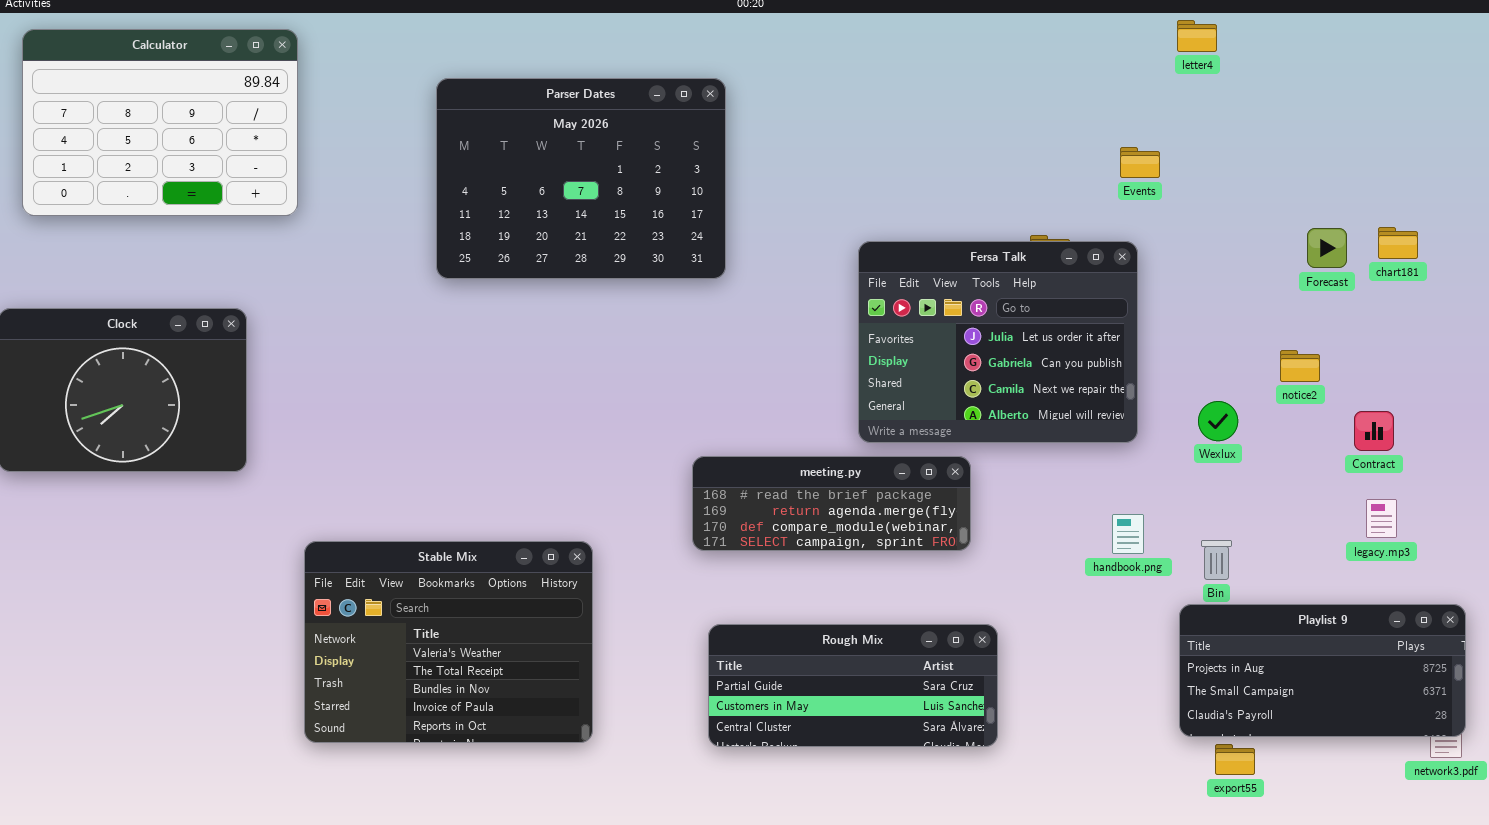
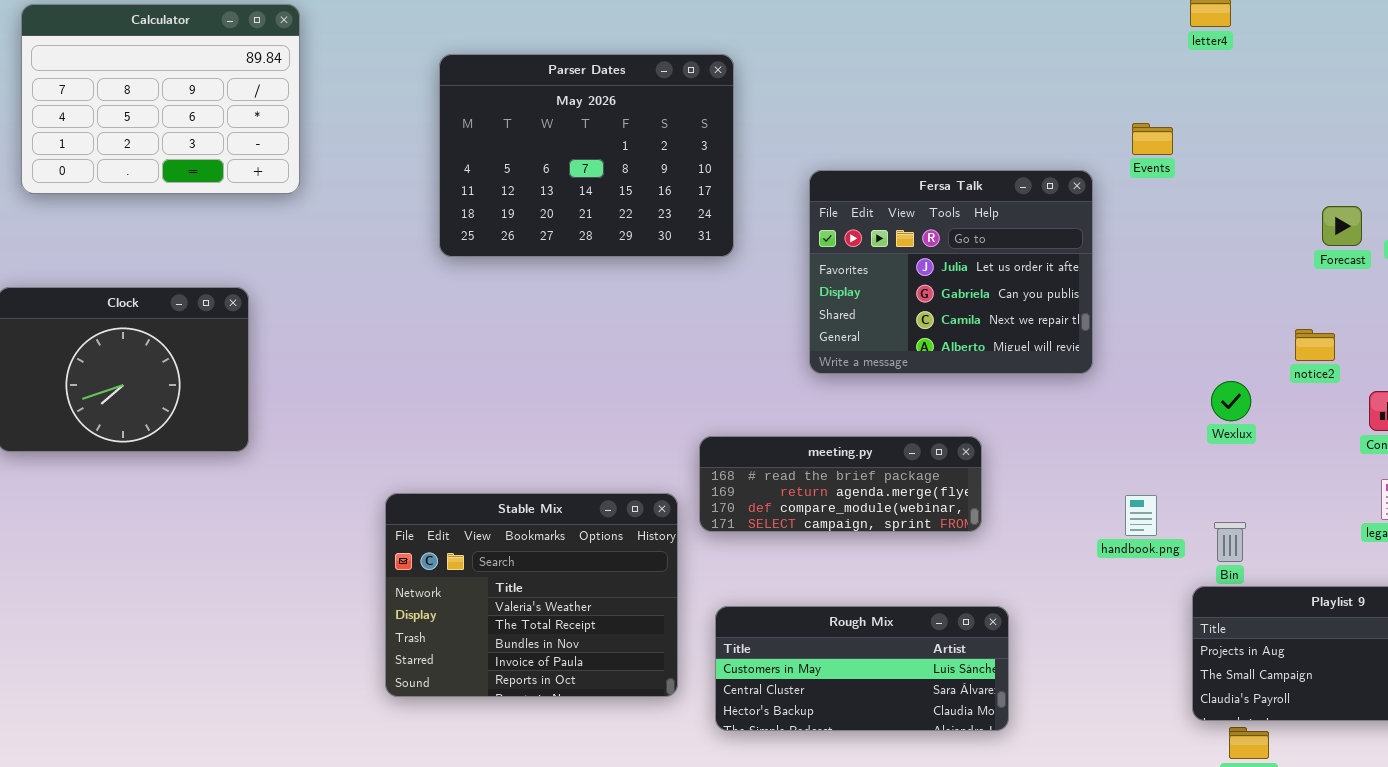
Fersa Talk: [858,241,1138,443] -> [809,170,1093,374], moved
Stable Mix: [304,541,593,743] -> [385,493,678,697], moved
Rough Mix: [708,624,998,747] -> [715,606,1009,731], scrolled down 1 row

